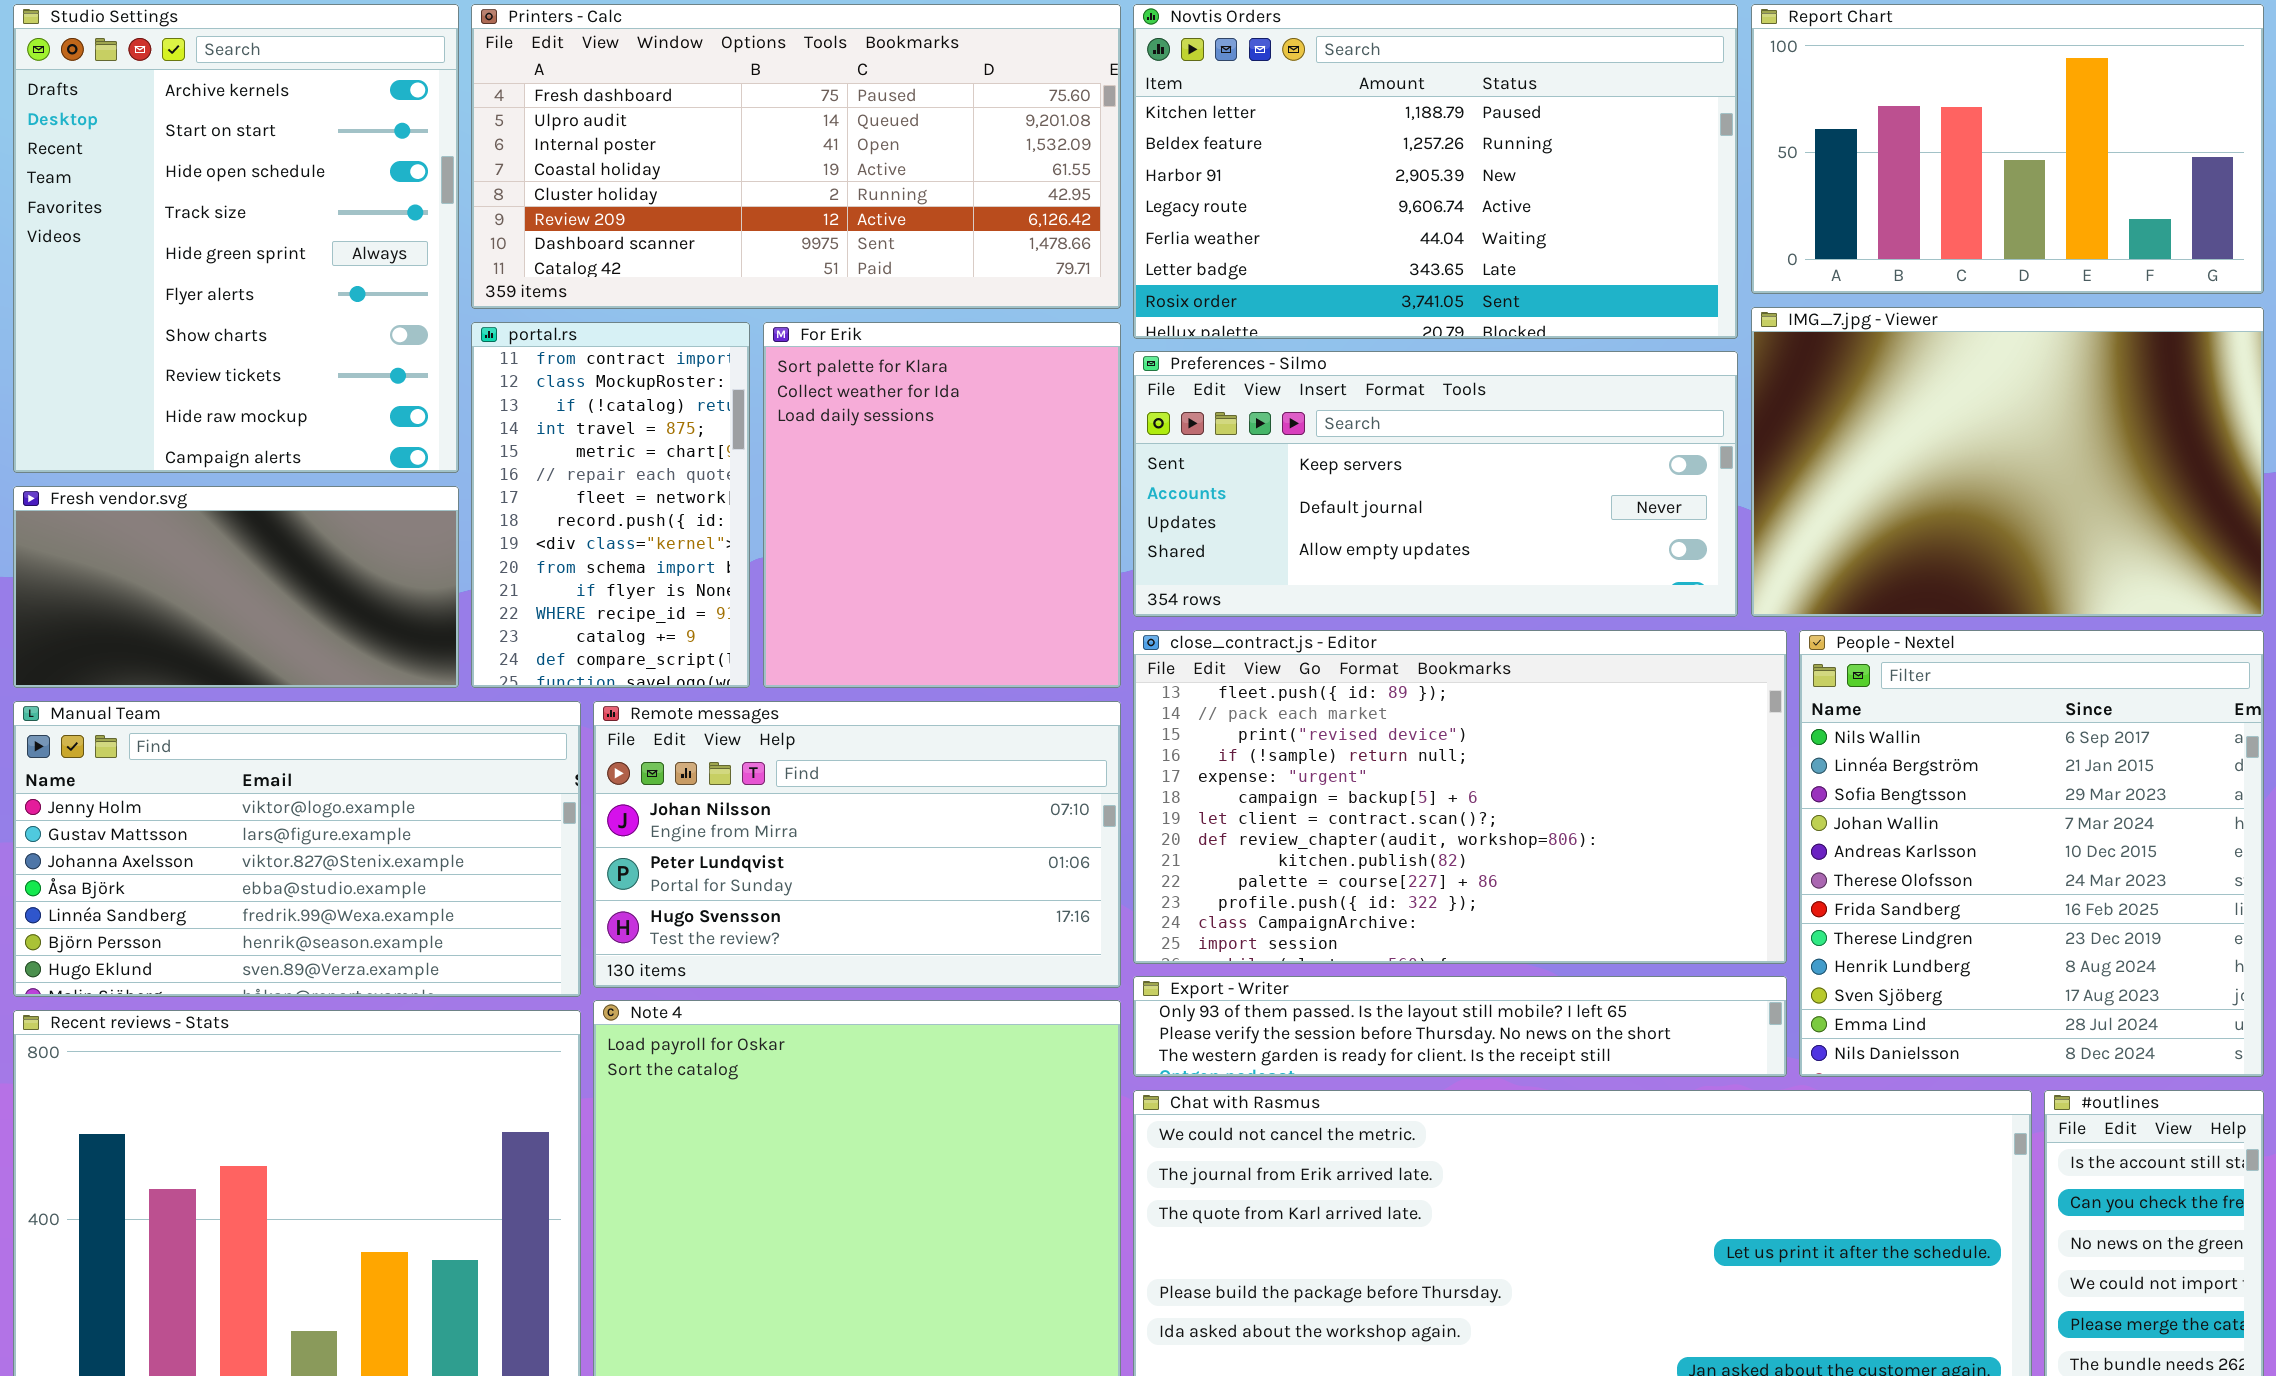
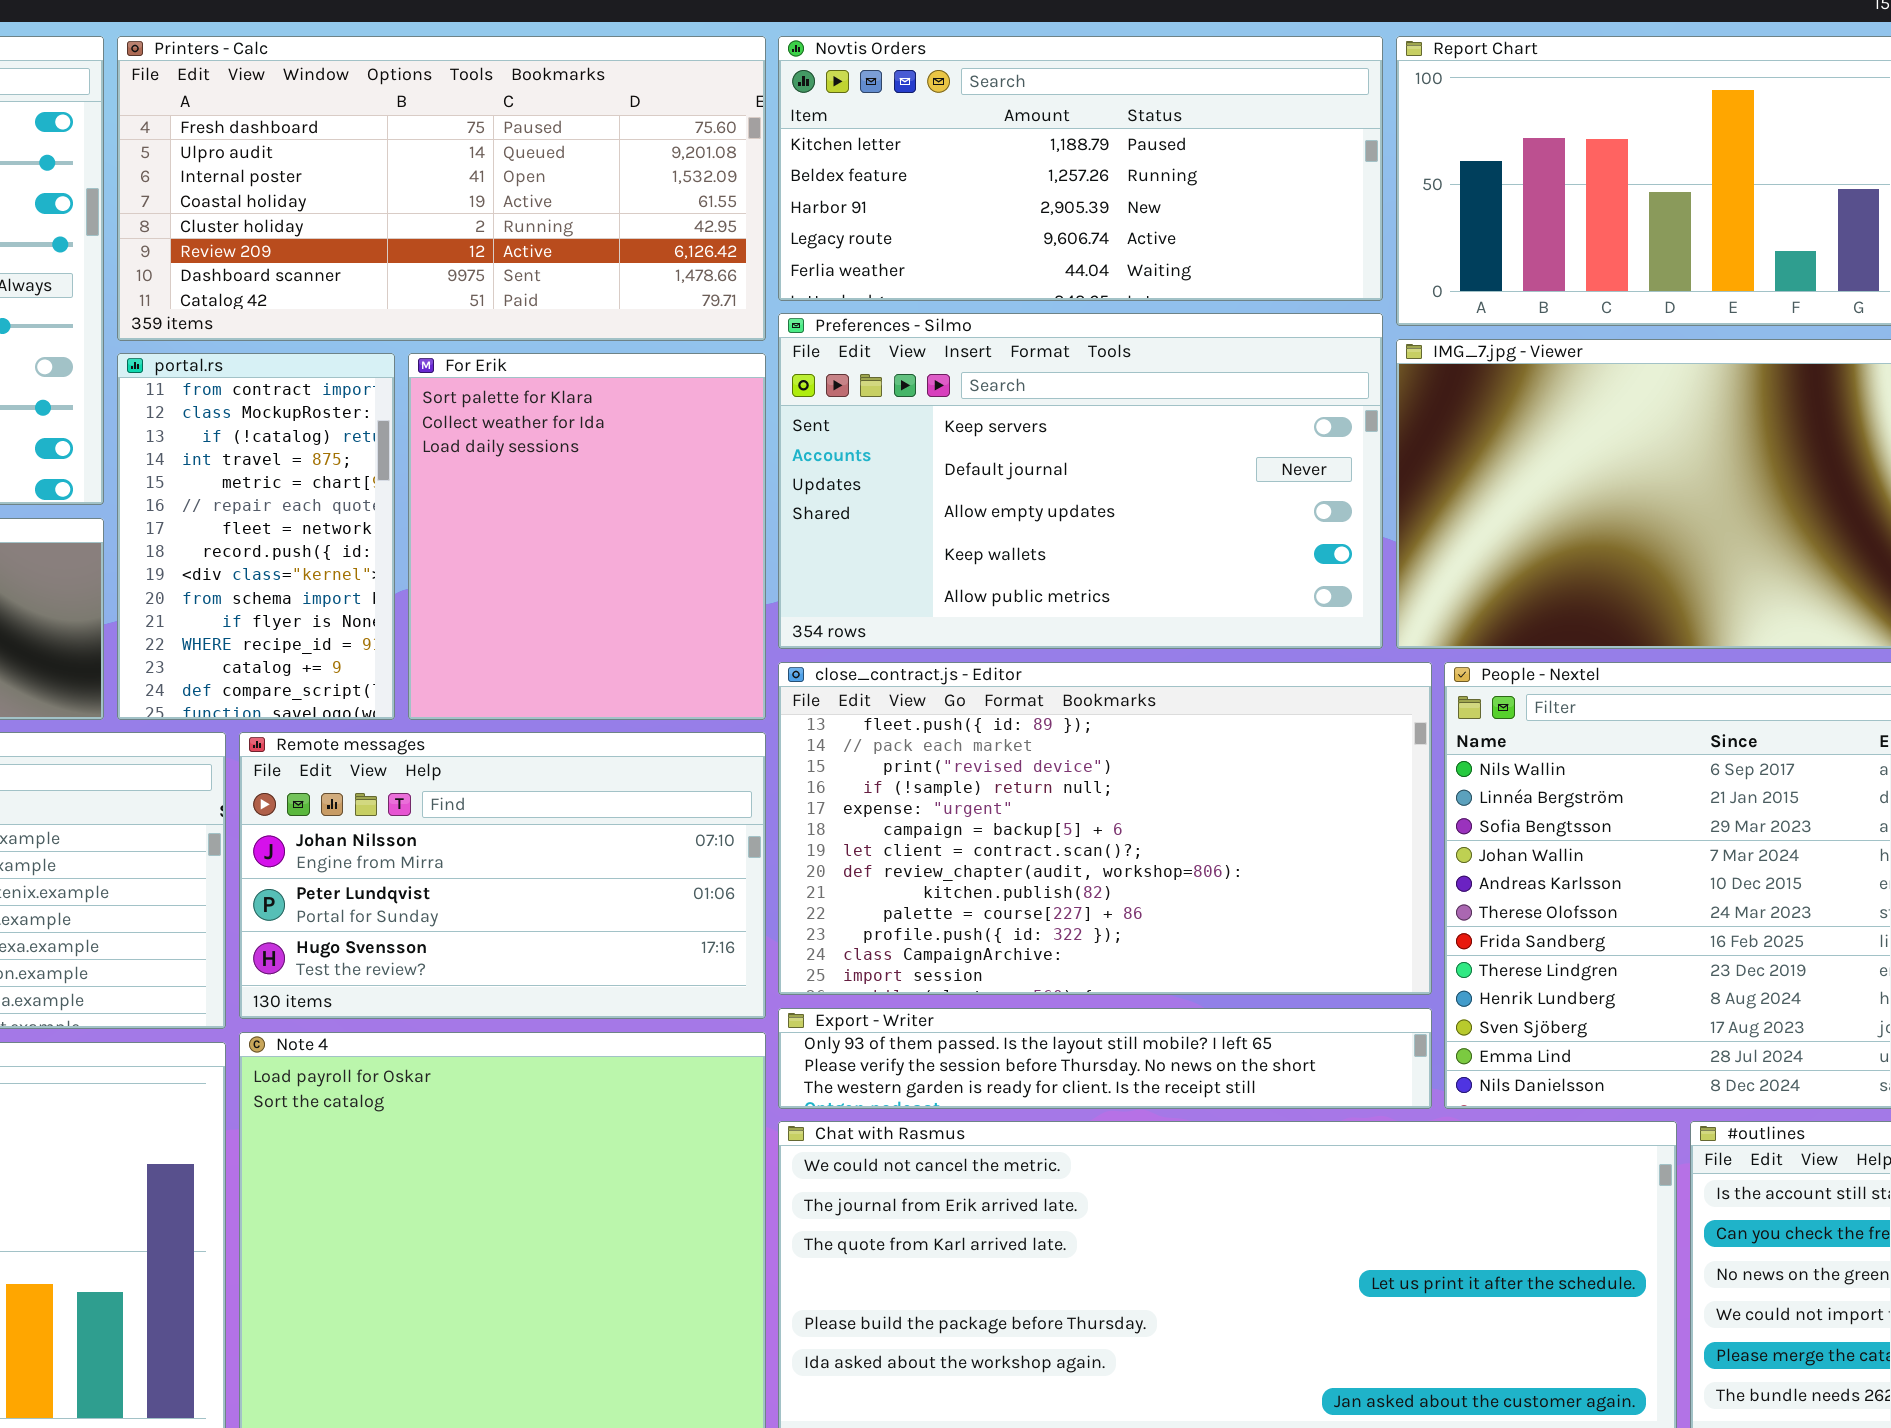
Novtis Orders: [1133,4,1738,339] -> [778,36,1383,301], resized
Preferences - Silmo: [1133,351,1738,617] -> [778,313,1383,649], resized

